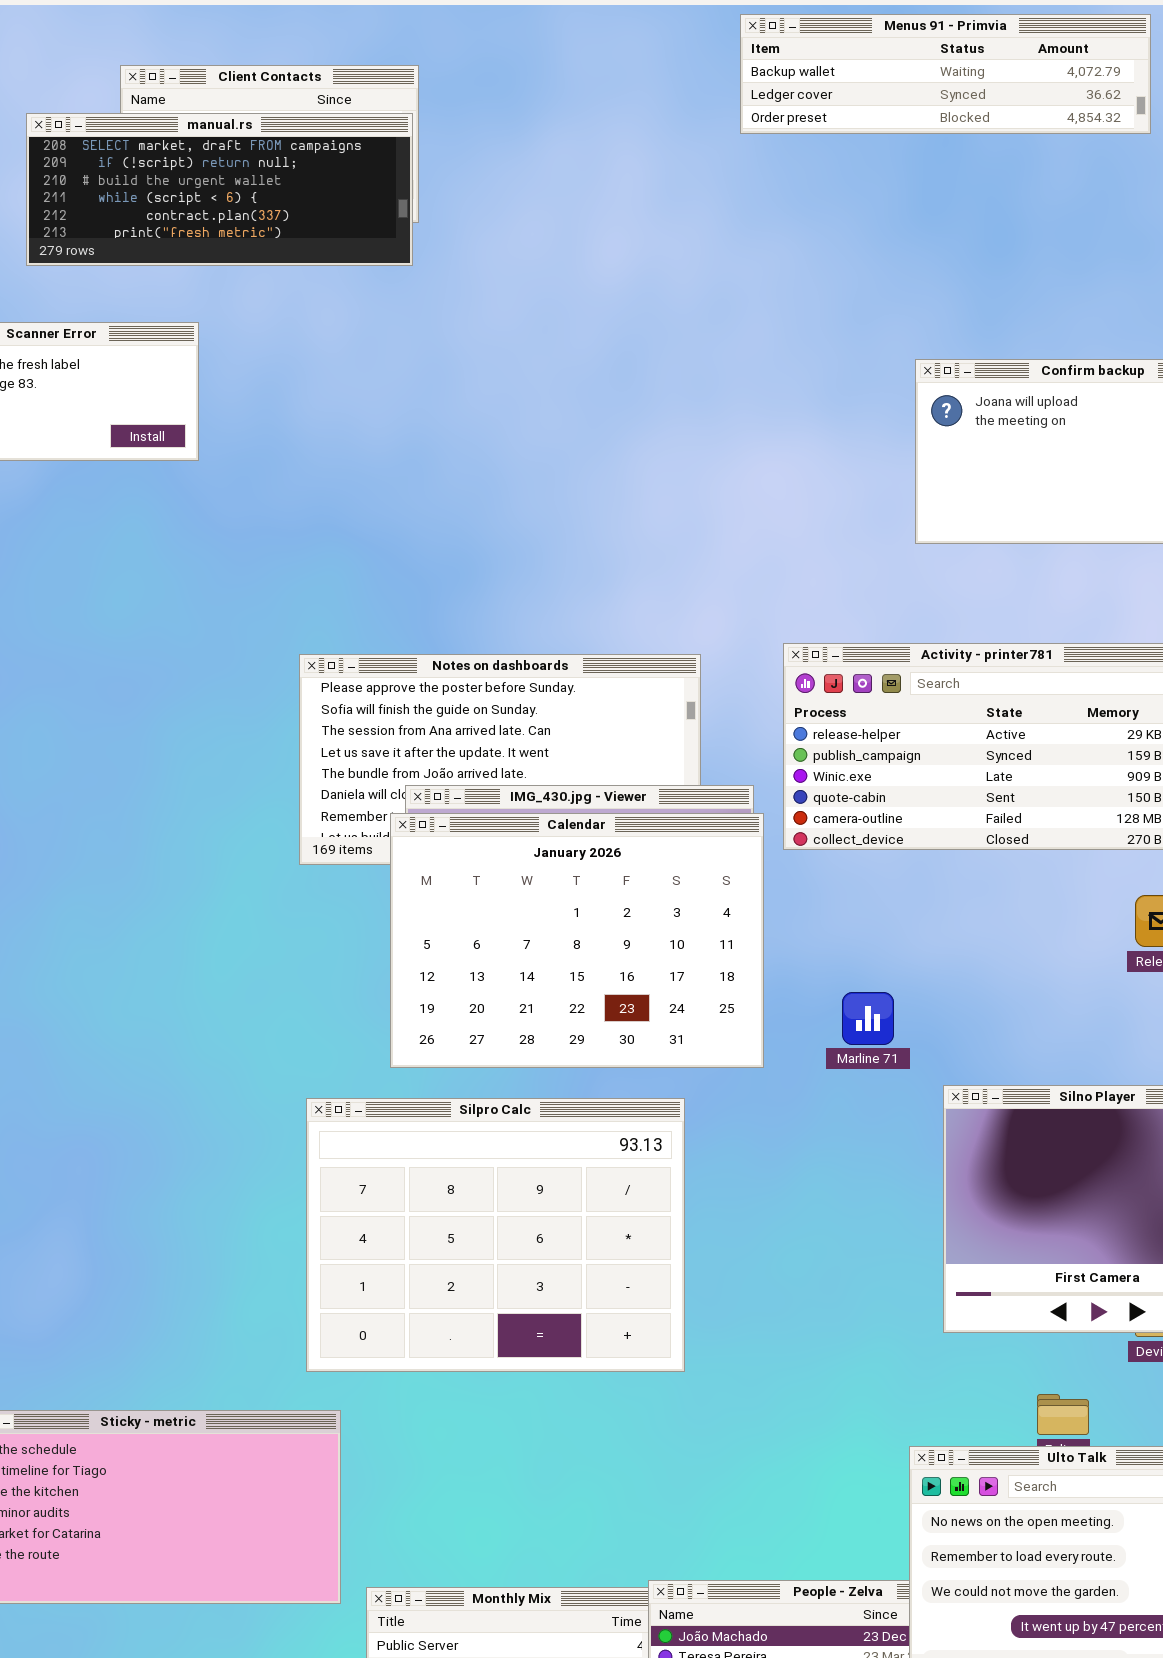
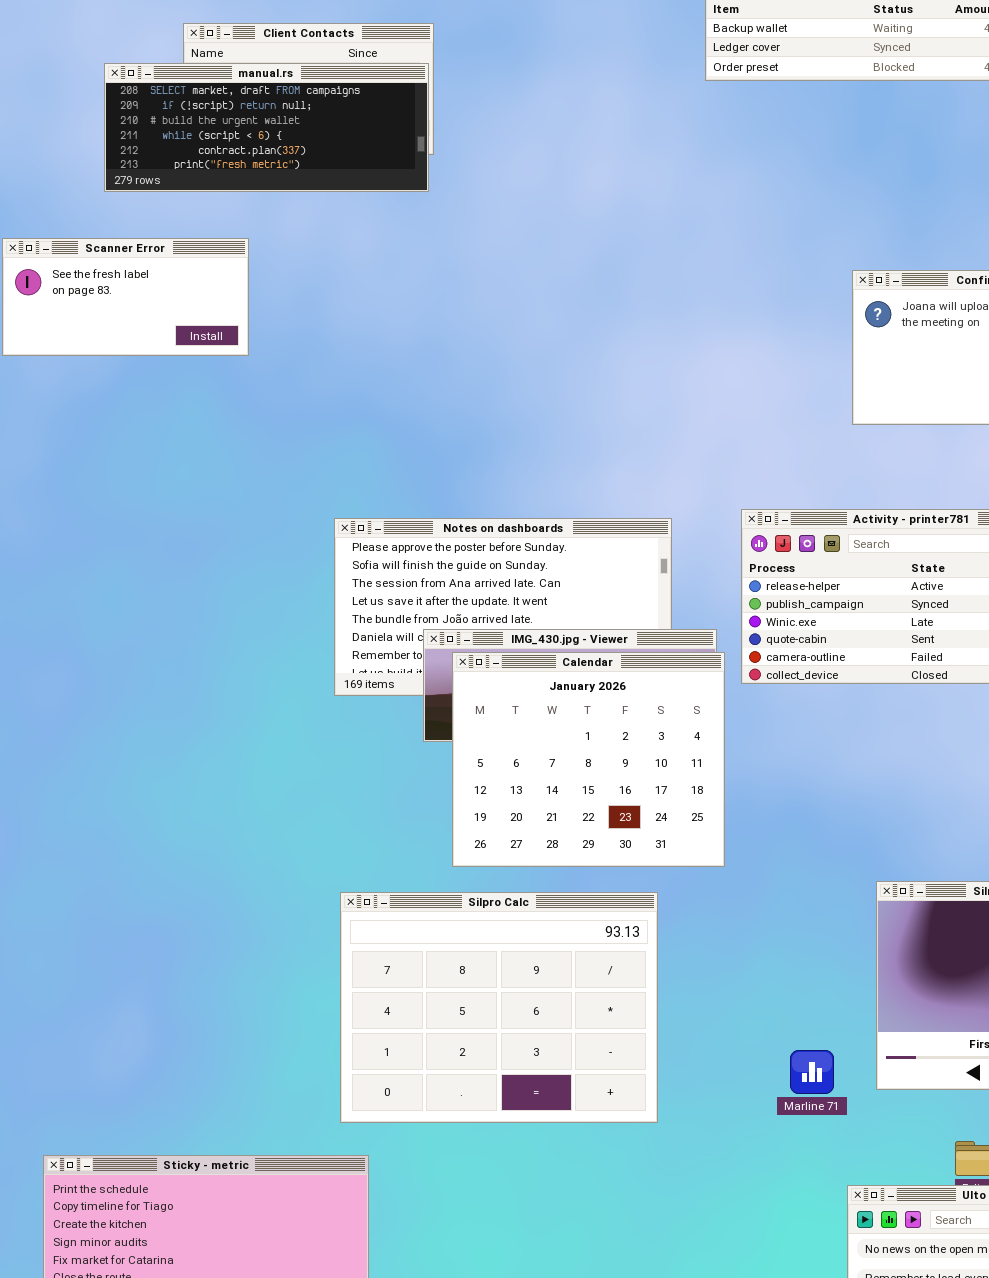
Calendar: [390,813,764,1068] -> [452,652,725,867], resized
Marline 71: [842,992,894,1045] -> [790,1050,834,1094], moved

